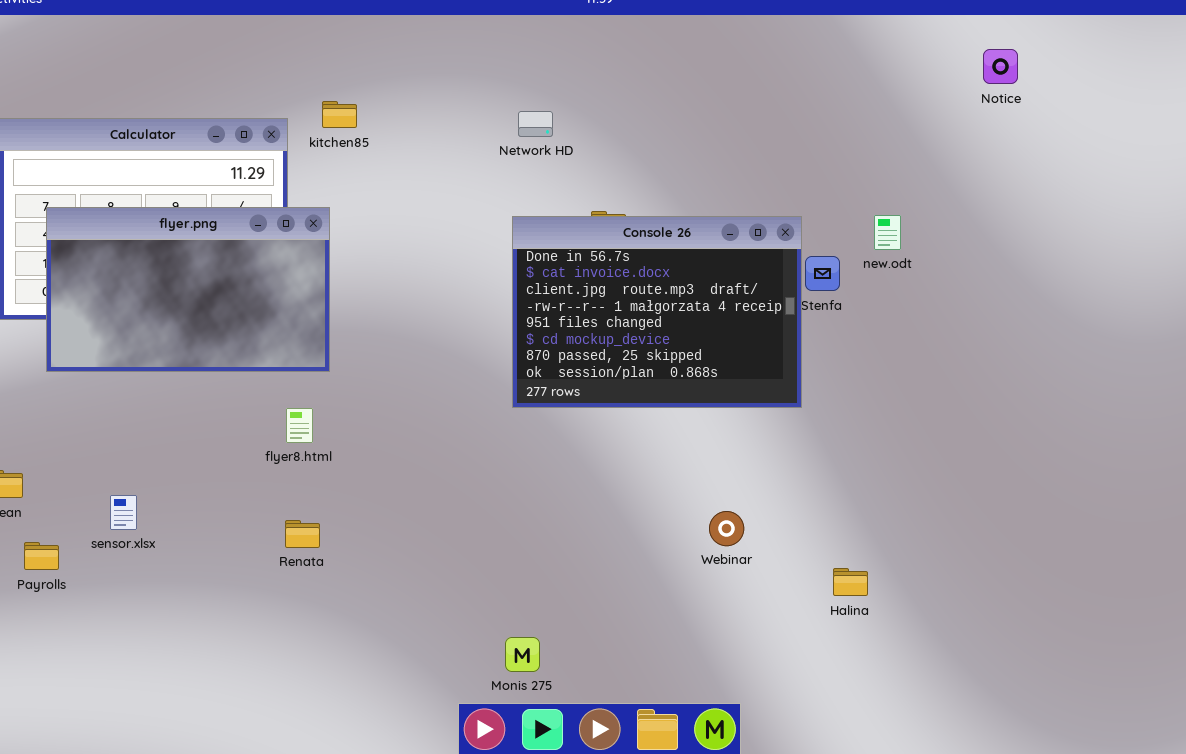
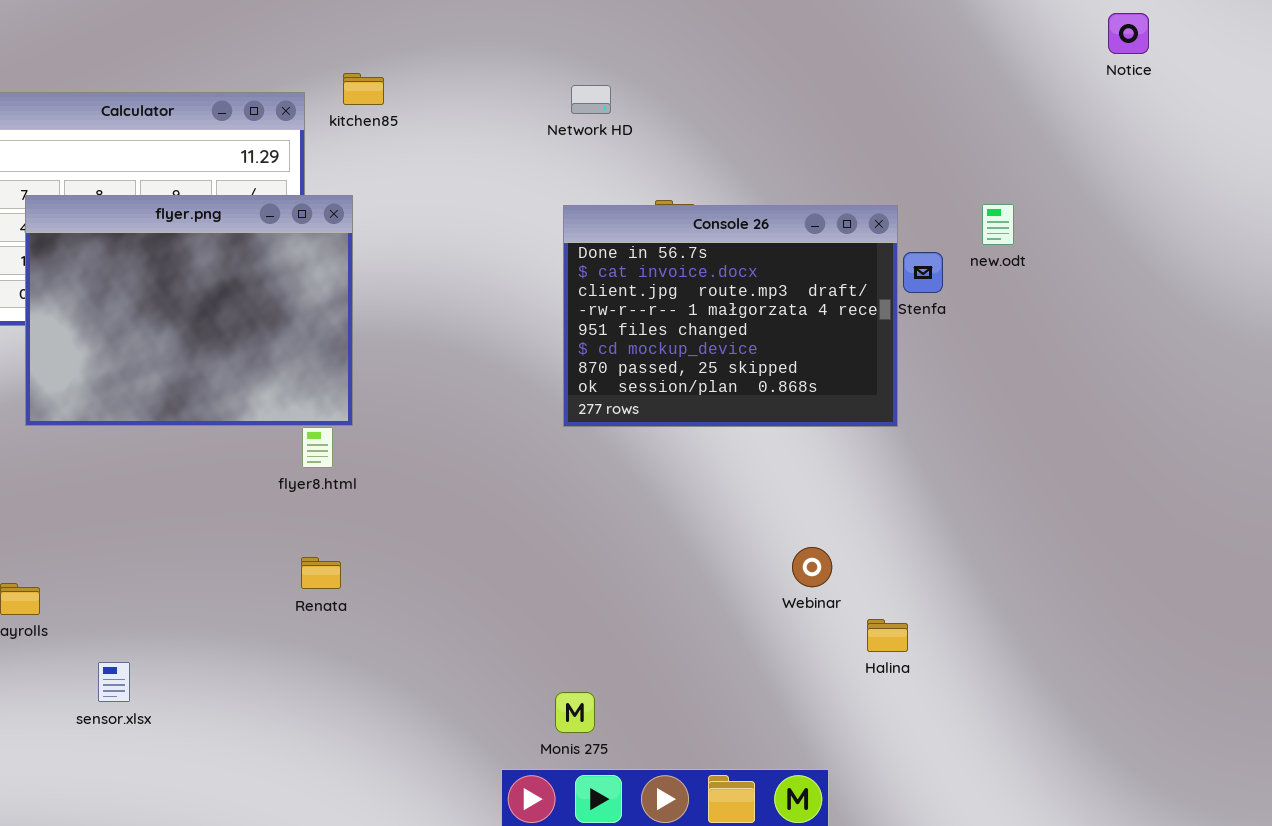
flyer.png: [46,207,330,372] -> [25,195,353,426], resized
sensor.xlsx: [110,495,137,530] -> [98,662,130,702], moved
Halina: [833,568,868,596] -> [867,619,908,652], moved

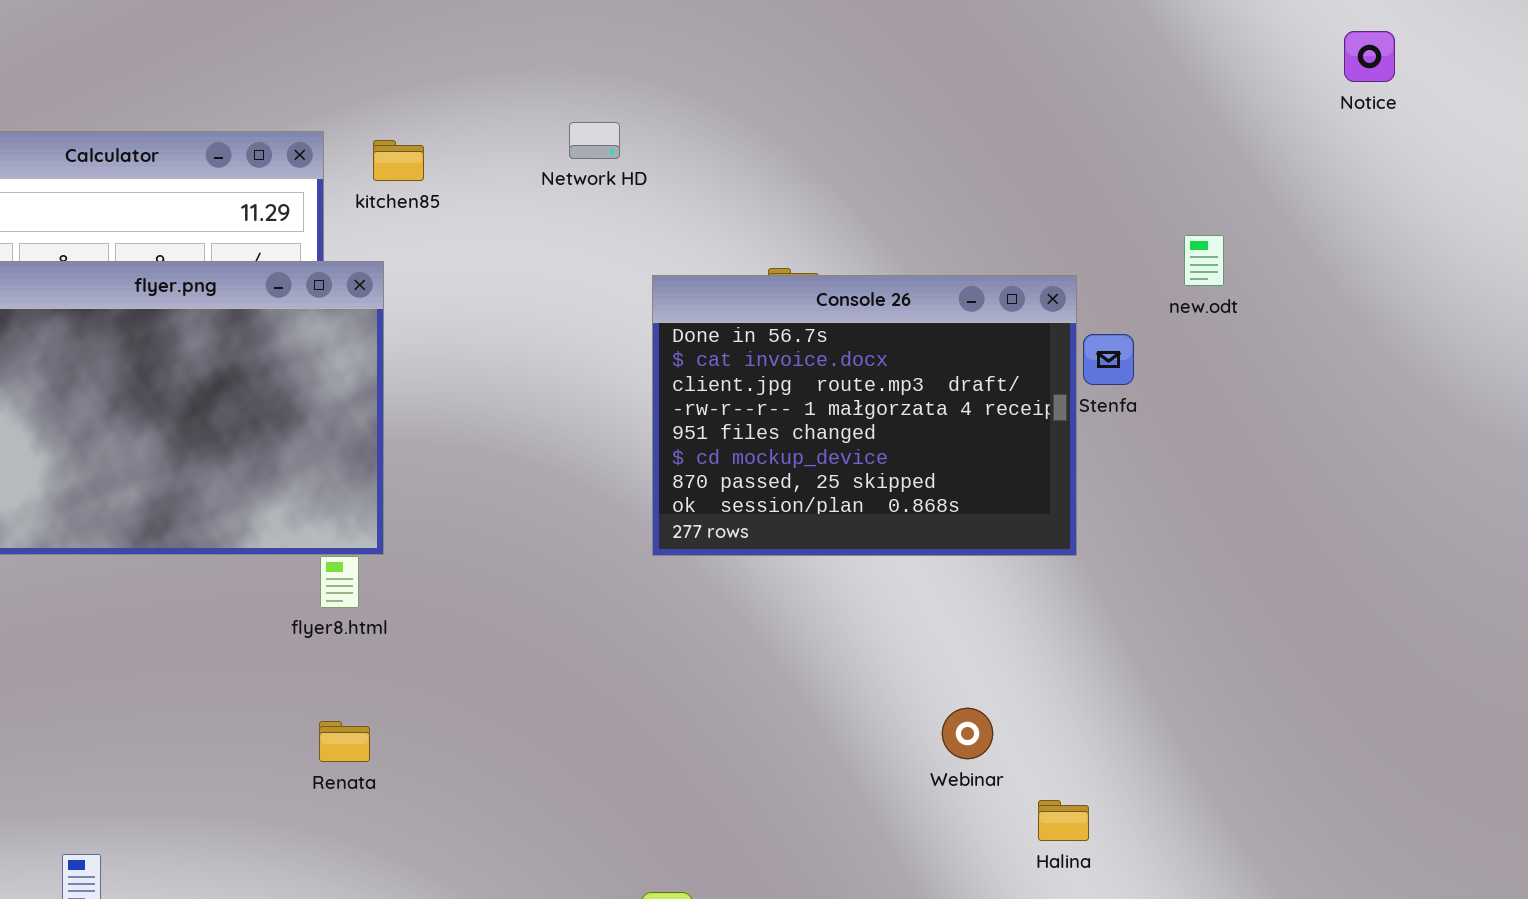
kitchen85: [343,73,384,105] -> [373,140,424,181], moved
Network HD: [571,85,611,114] -> [569,122,620,159], moved
new.odt: [982,204,1014,245] -> [1184,235,1224,286], moved

